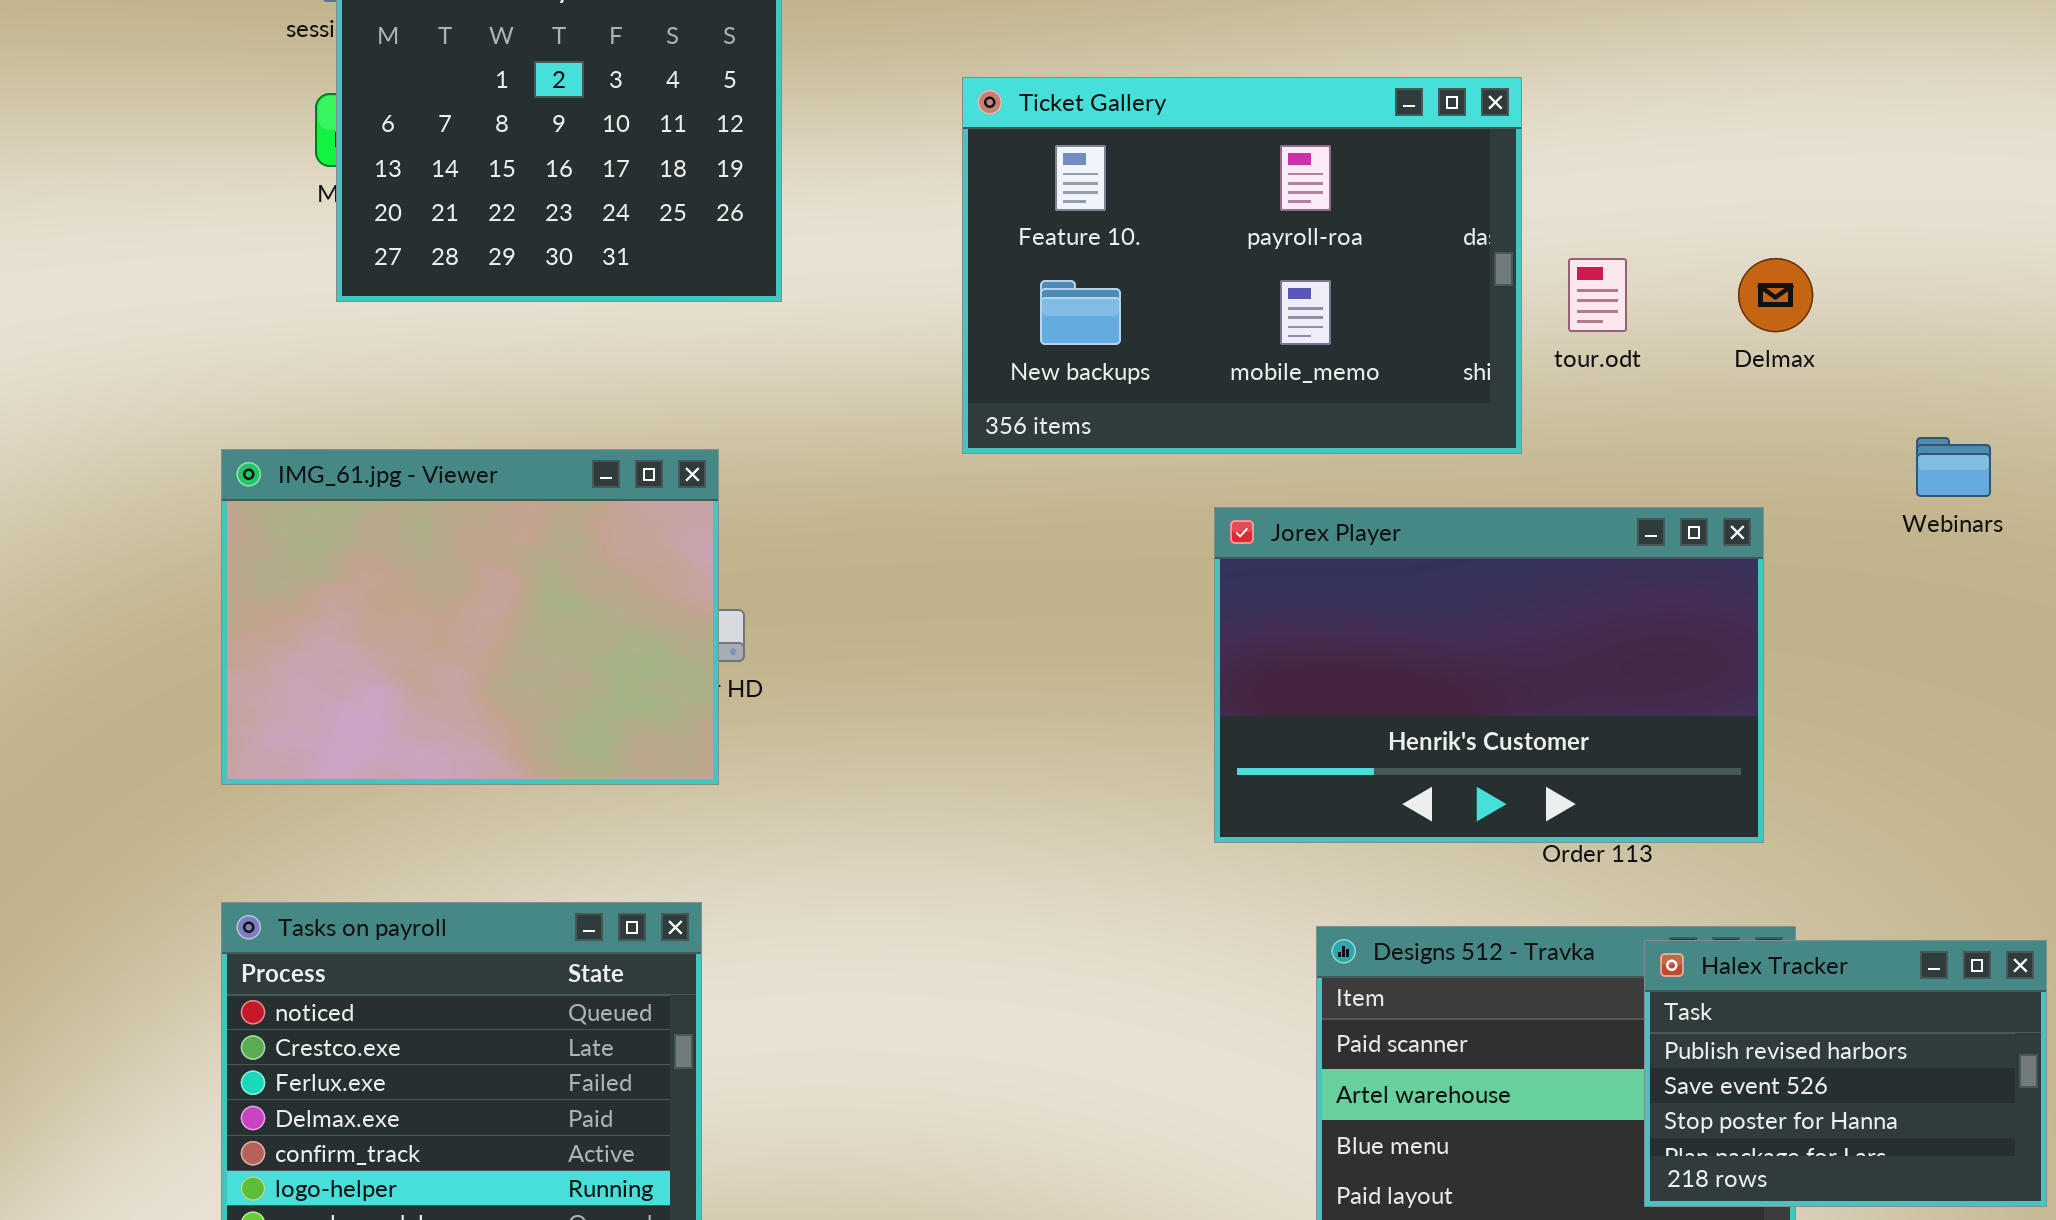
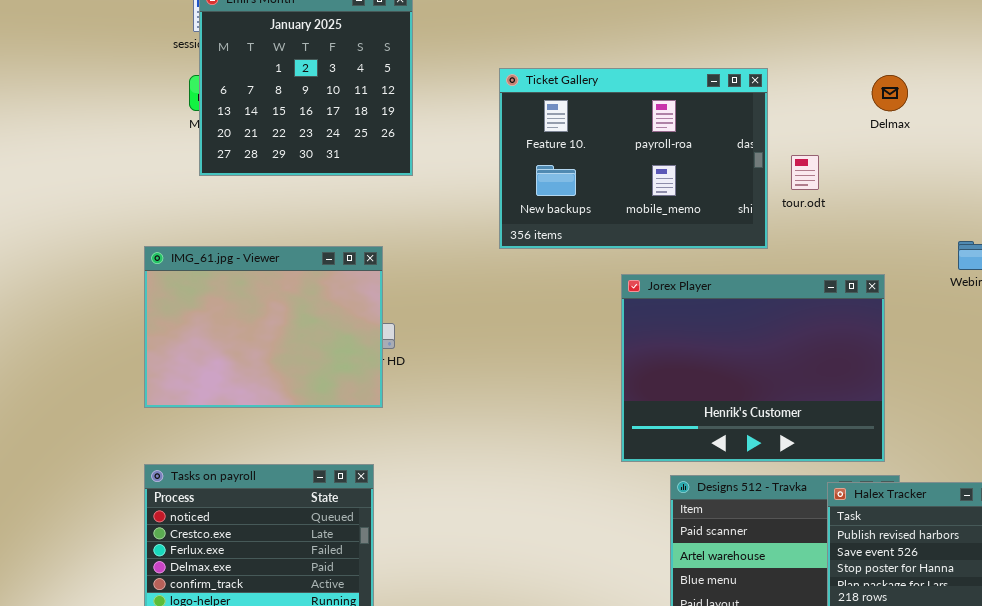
Delmax: [1738,258,1813,332] -> [872,75,908,111], moved
Jorex Player: [1214,507,1764,843] -> [621,274,885,462], resized

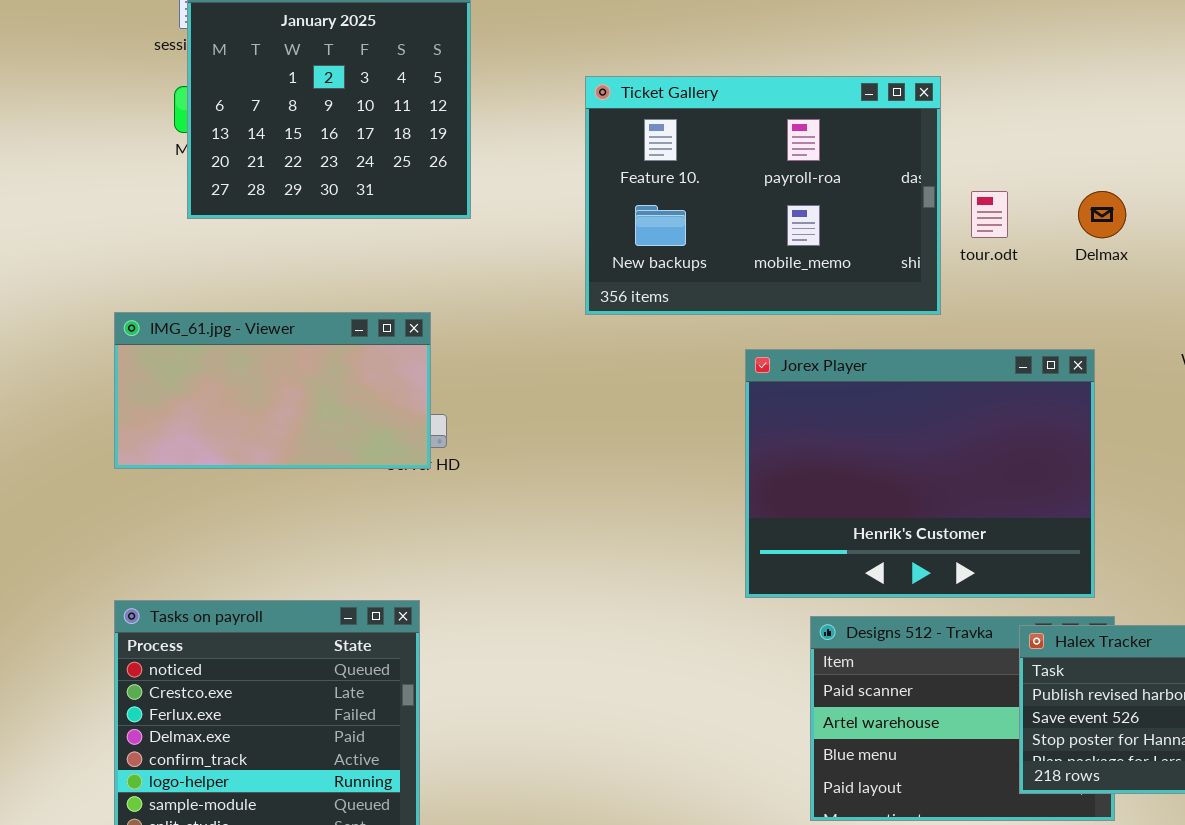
Delmax: [872,75,908,111] -> [1078,191,1126,238], moved
IMG_61.jpg - Viewer: [144,246,383,408] -> [114,312,431,469], resized

